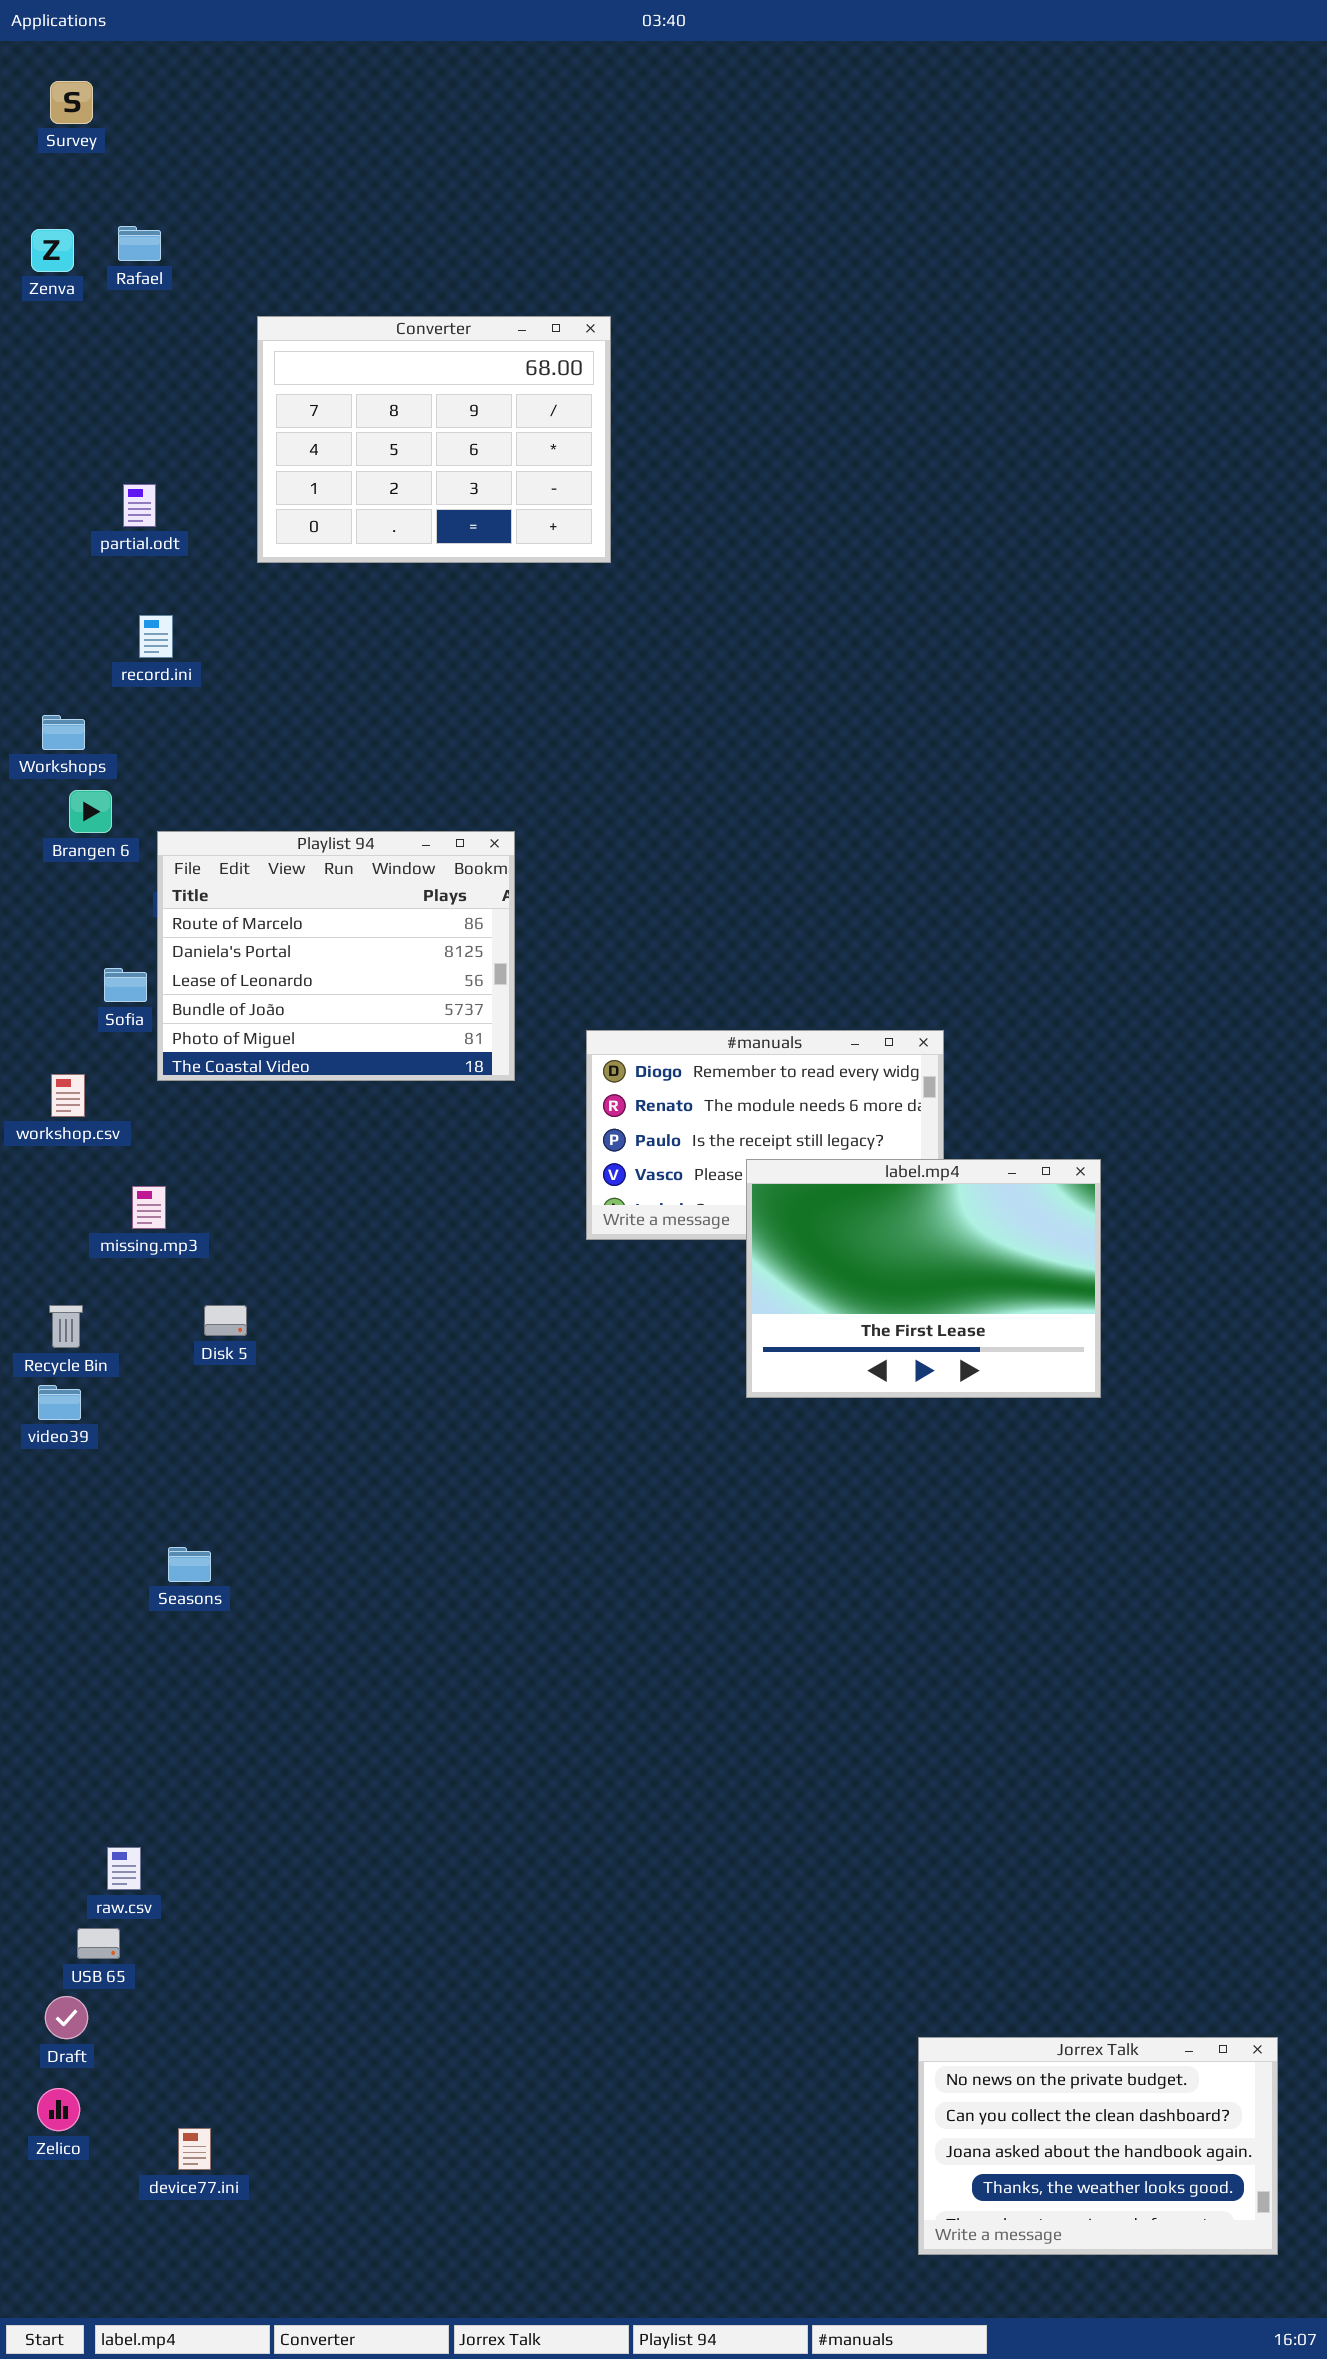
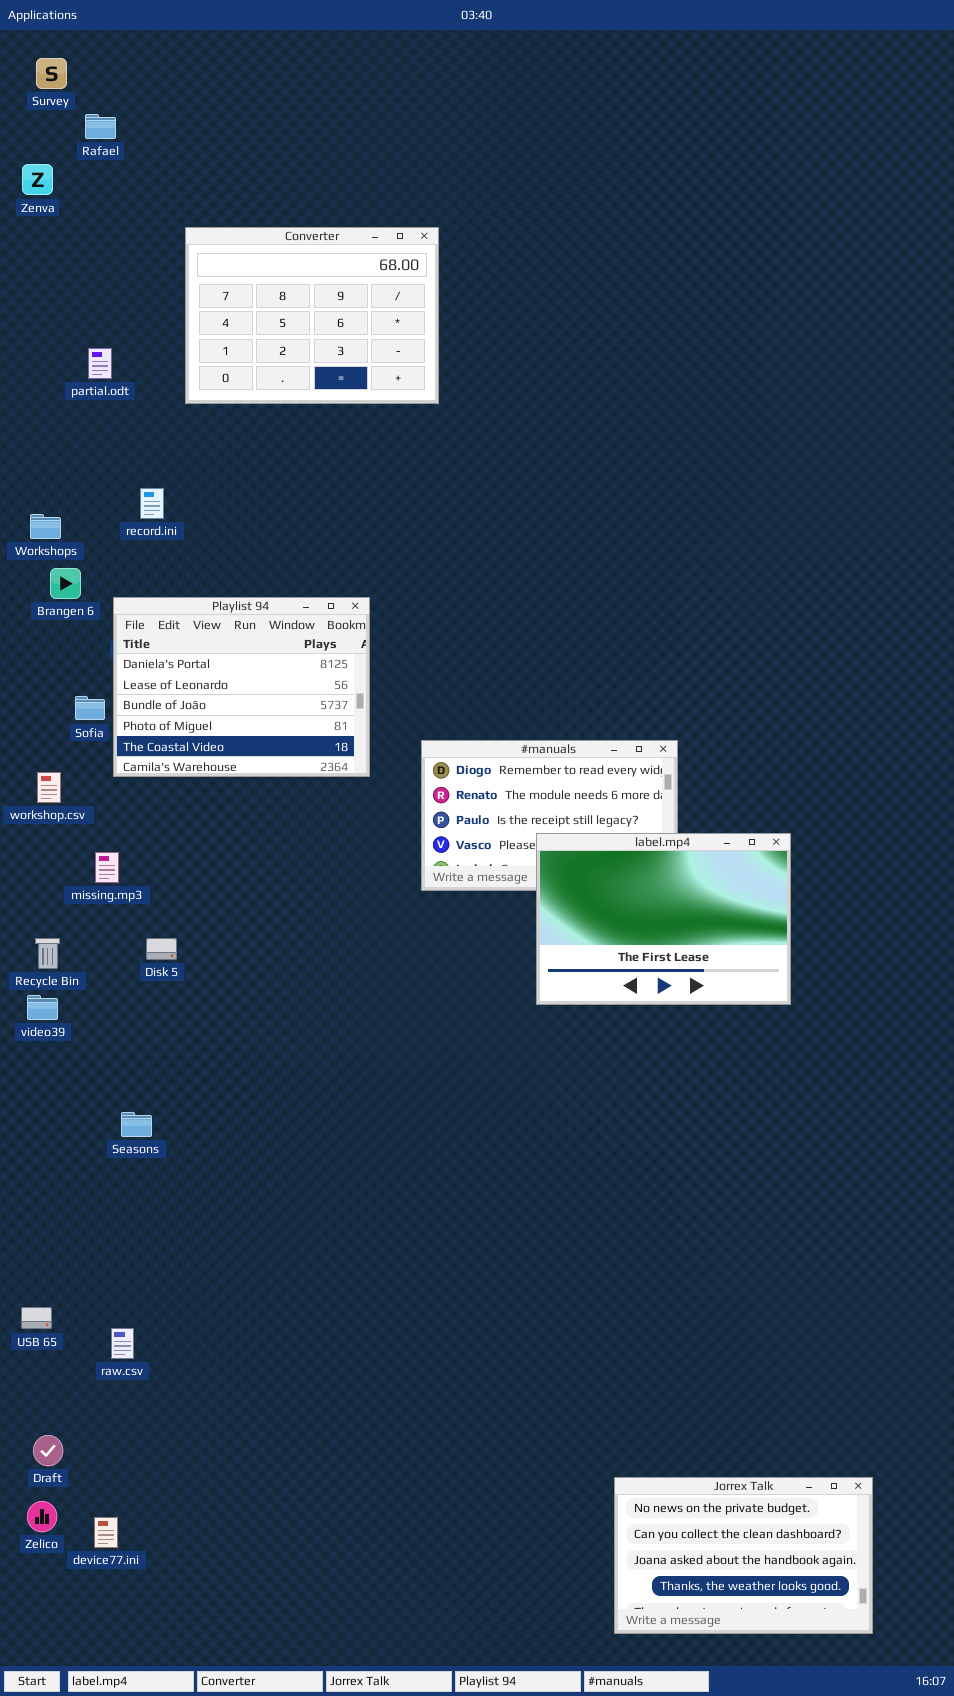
Rafael: [118,226,161,261] -> [85,114,116,139], moved
record.ini: [139,615,173,658] -> [140,488,164,519], moved
Playlist 94: [157,831,515,1081] -> [113,597,370,777], scrolled down 1 row
raw.csv: [107,1847,141,1890] -> [111,1328,134,1359], moved
USB 65: [77,1928,120,1959] -> [21,1307,52,1329], moved
Jorrex Talk: [918,2037,1278,2255] -> [614,1477,873,1634], moved
device77.ini: [178,2128,211,2170] -> [94,1517,118,1548], moved

